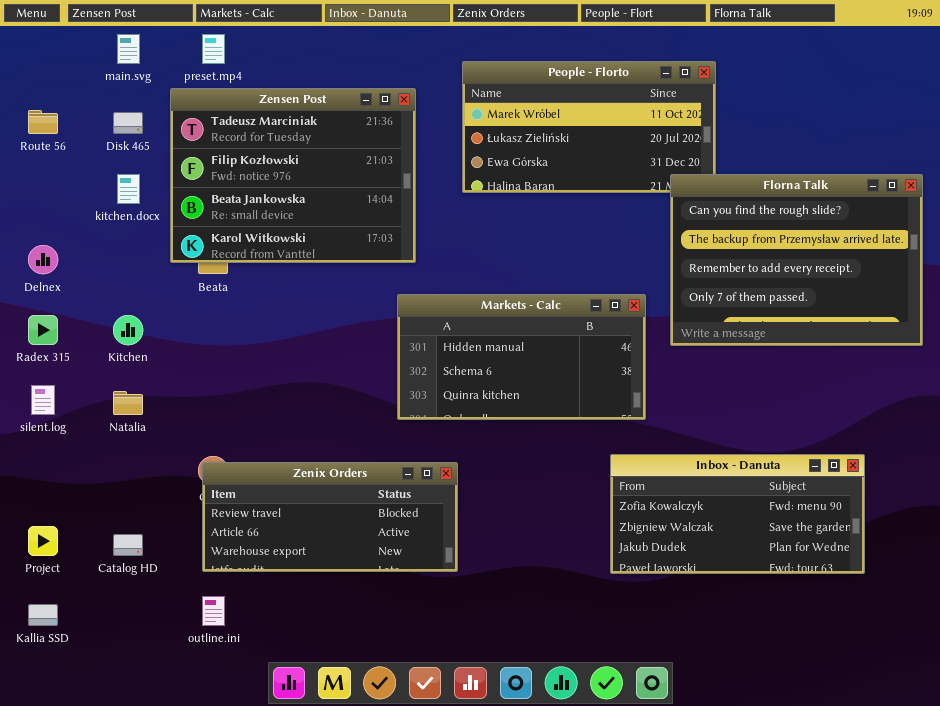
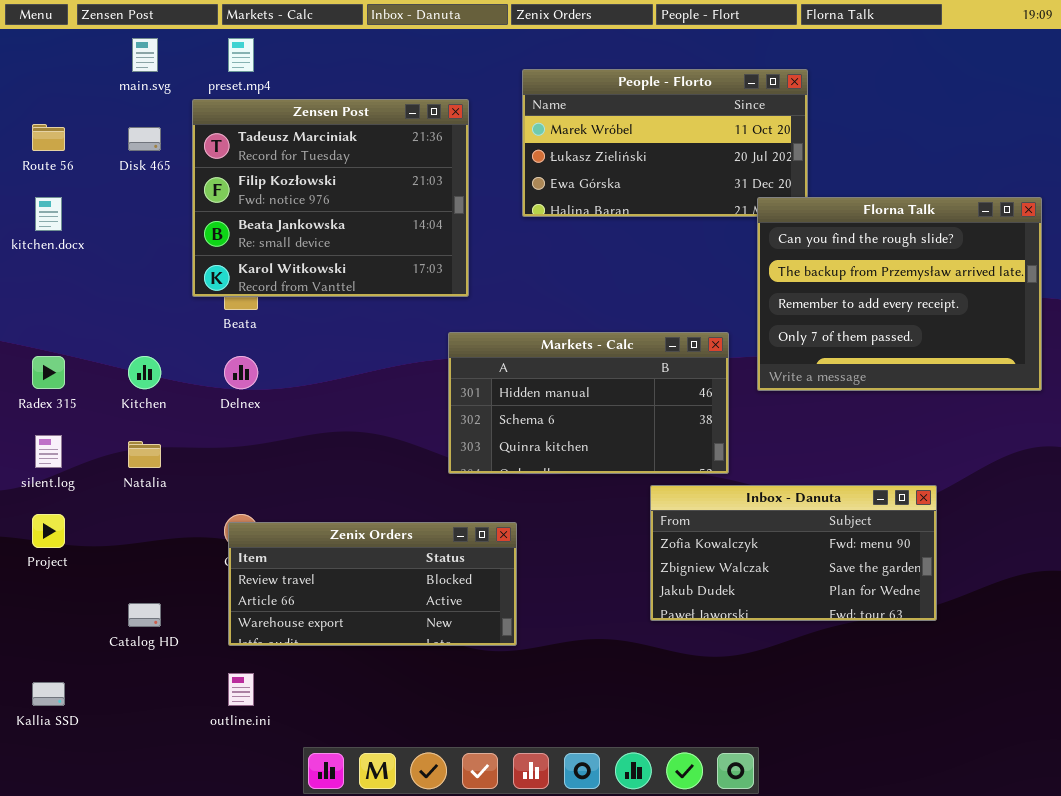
kitchen.docx: [117,174,140,204] -> [35,197,62,231], moved
Delnex: [28,245,58,274] -> [224,356,258,389], moved
Inbox - Danuta: [610,454,865,574] -> [650,485,937,621], moved
Project: [28,526,58,556] -> [32,514,65,548], moved

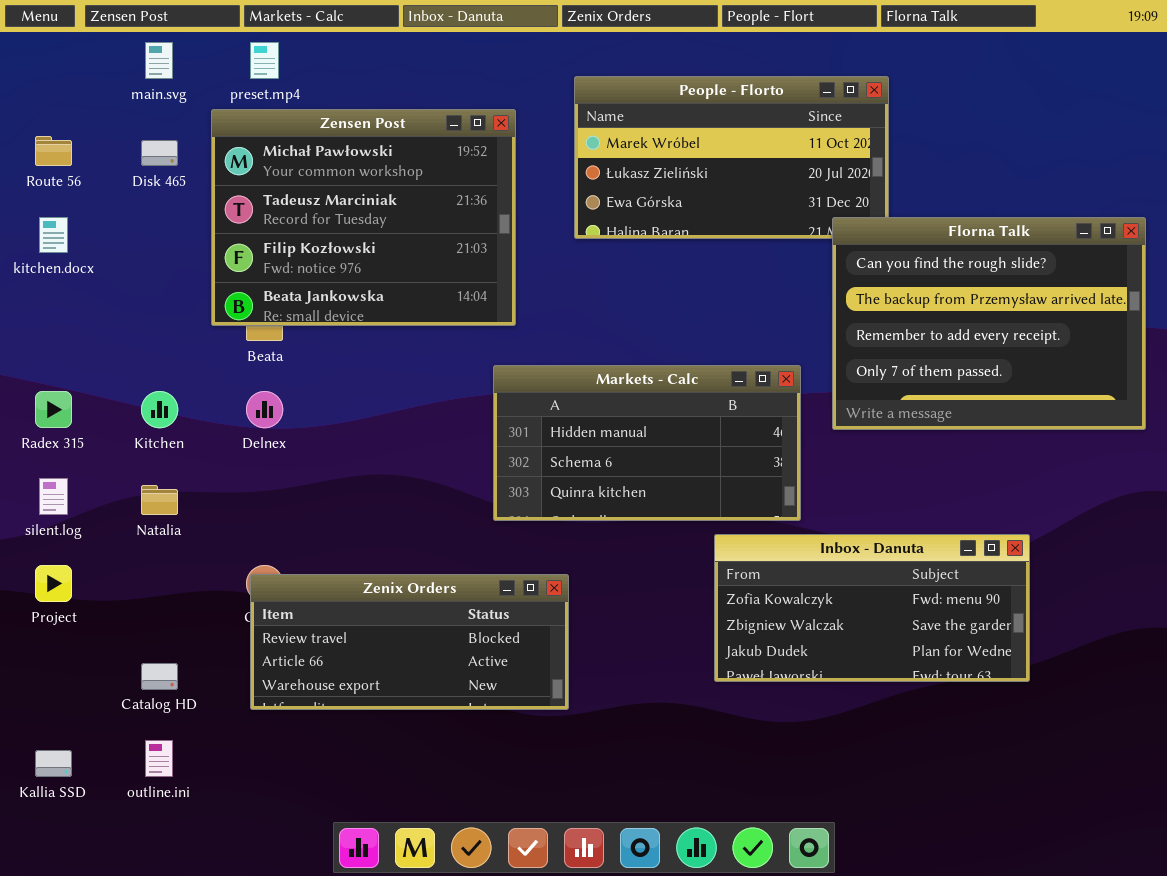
Zensen Post: [192,99,469,297] -> [211,109,516,326], scrolled up 1 row
outline.ini: [228,673,254,706] -> [145,740,173,777], moved

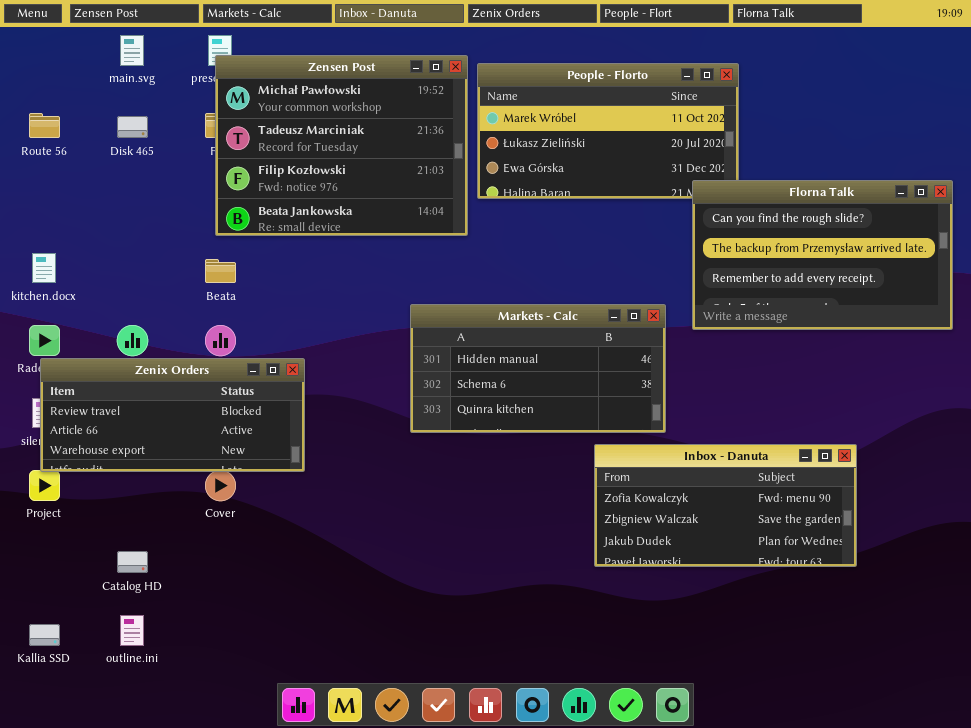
Zensen Post: [211,109,516,326] -> [215,55,468,236], moved
kitchen.docx: [39,217,68,253] -> [32,253,56,283], moved
Florna Talk: [832,217,1146,430] -> [692,180,953,330], resized
Zenix Orders: [250,574,569,710] -> [40,358,305,472], moved

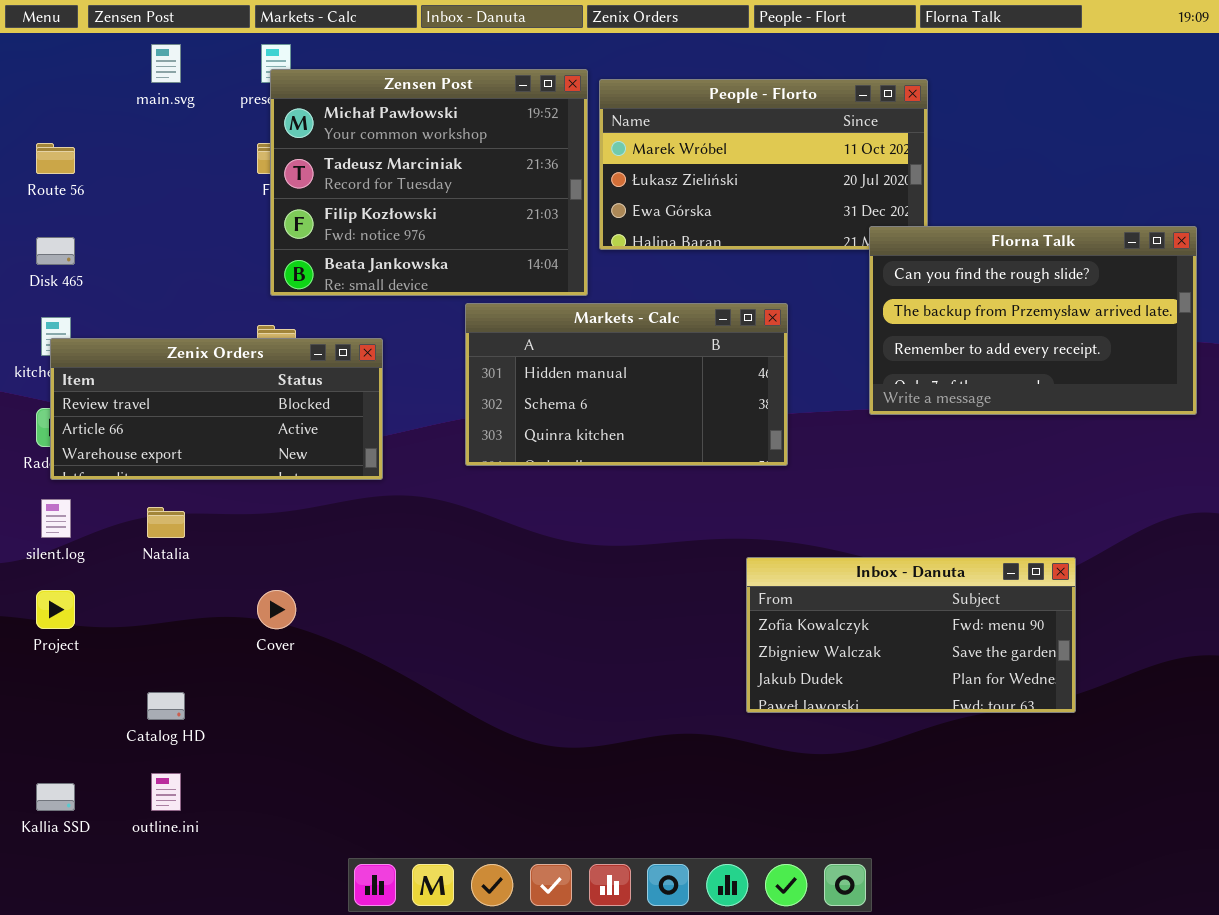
Disk 465: [117,116,148,138] -> [36,237,75,265], moved
Markets - Calc: [410,304,666,433] -> [465,303,788,466], moved
Zenix Orders: [40,358,305,472] -> [50,338,383,480], moved

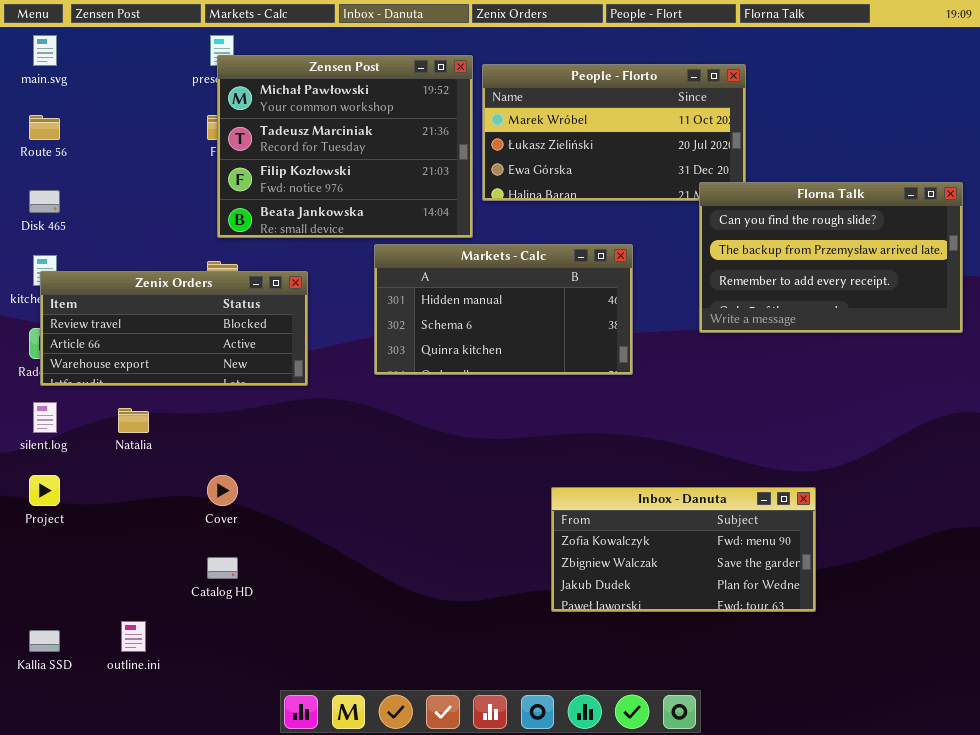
main.svg: [151,44,181,83] -> [33,35,57,66], moved
Inbox - Danuta: [746,557,1076,713] -> [551,487,816,612], moved
Catalog HD: [147,692,185,720] -> [207,557,238,579], moved

